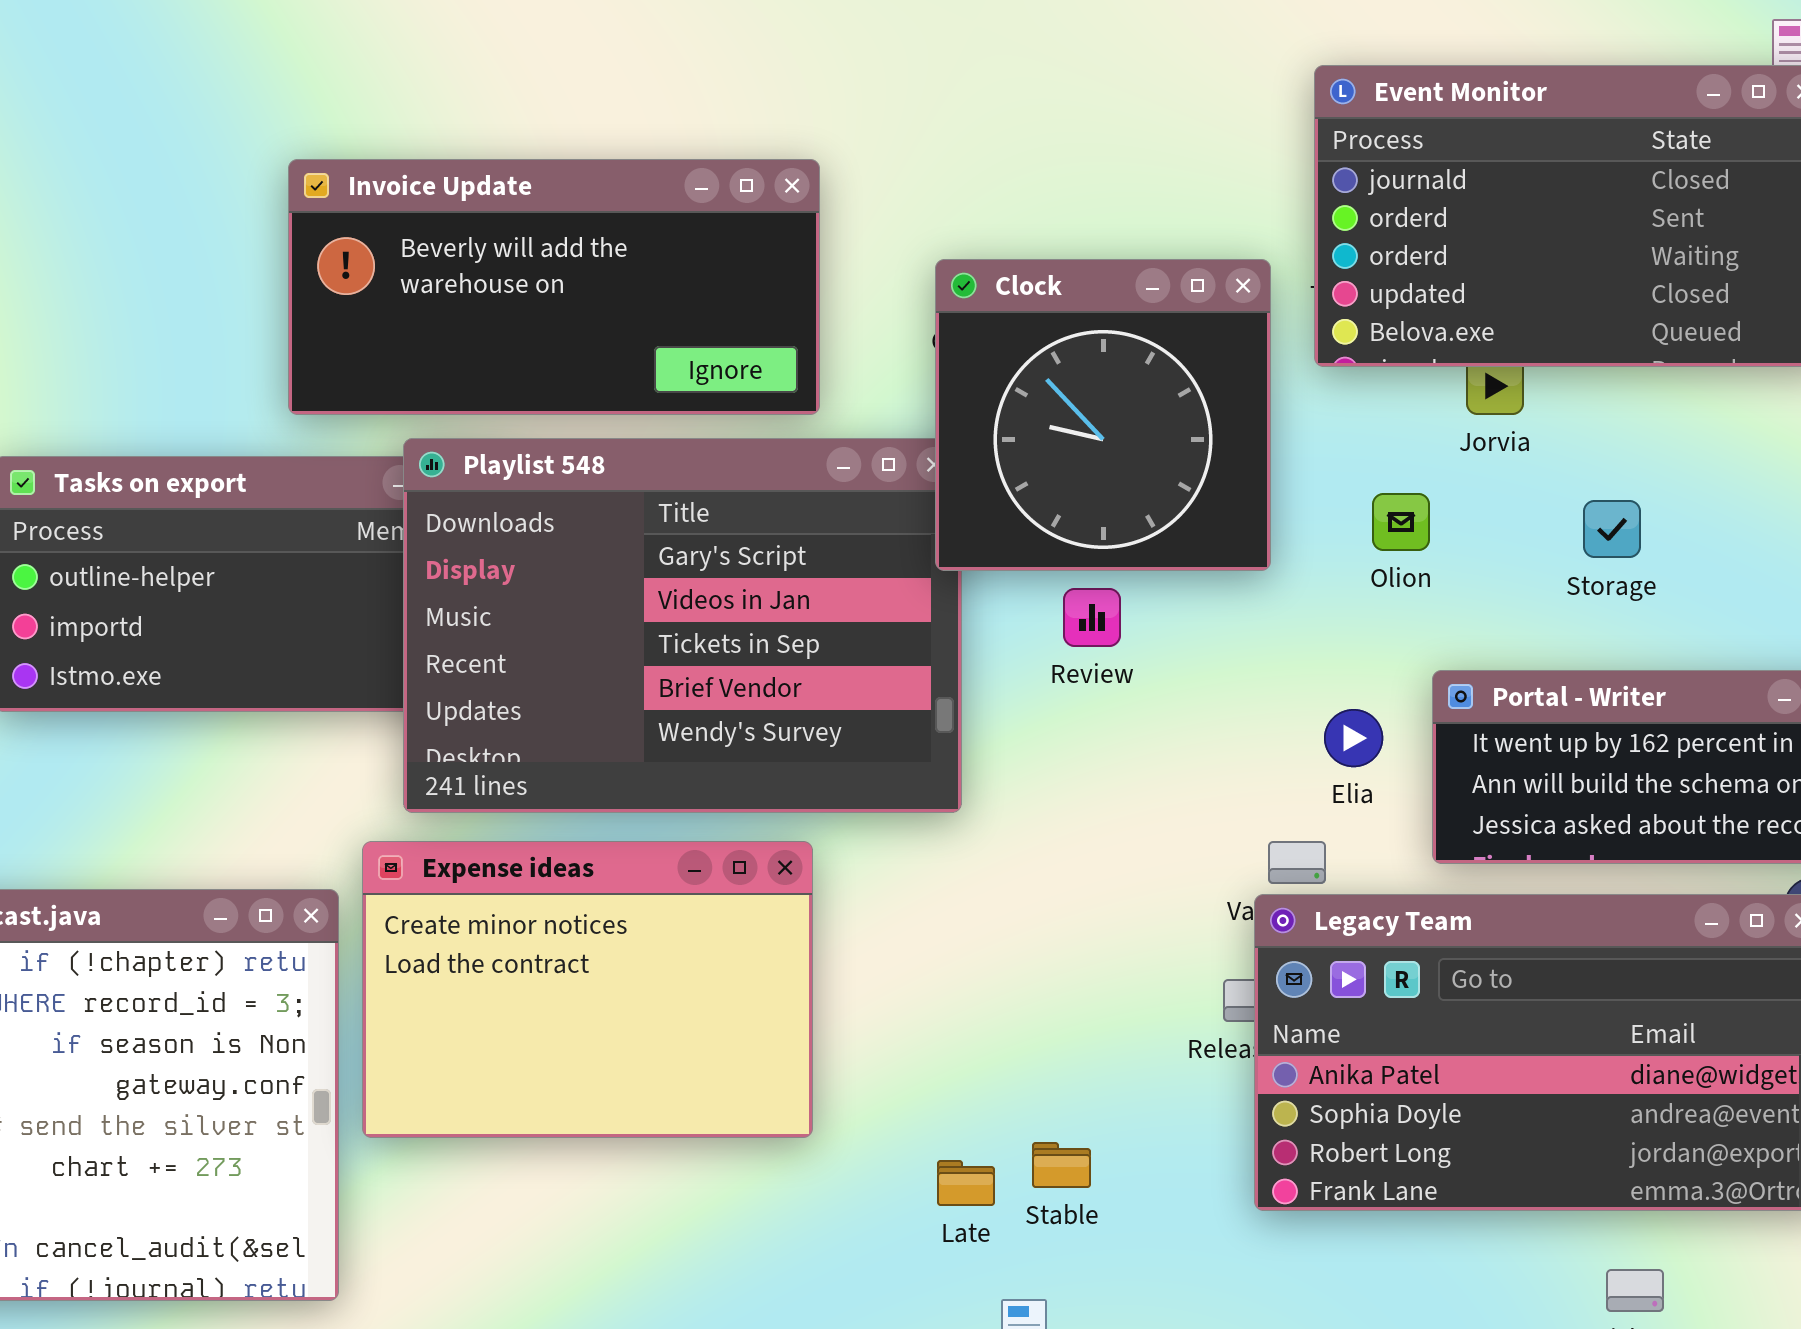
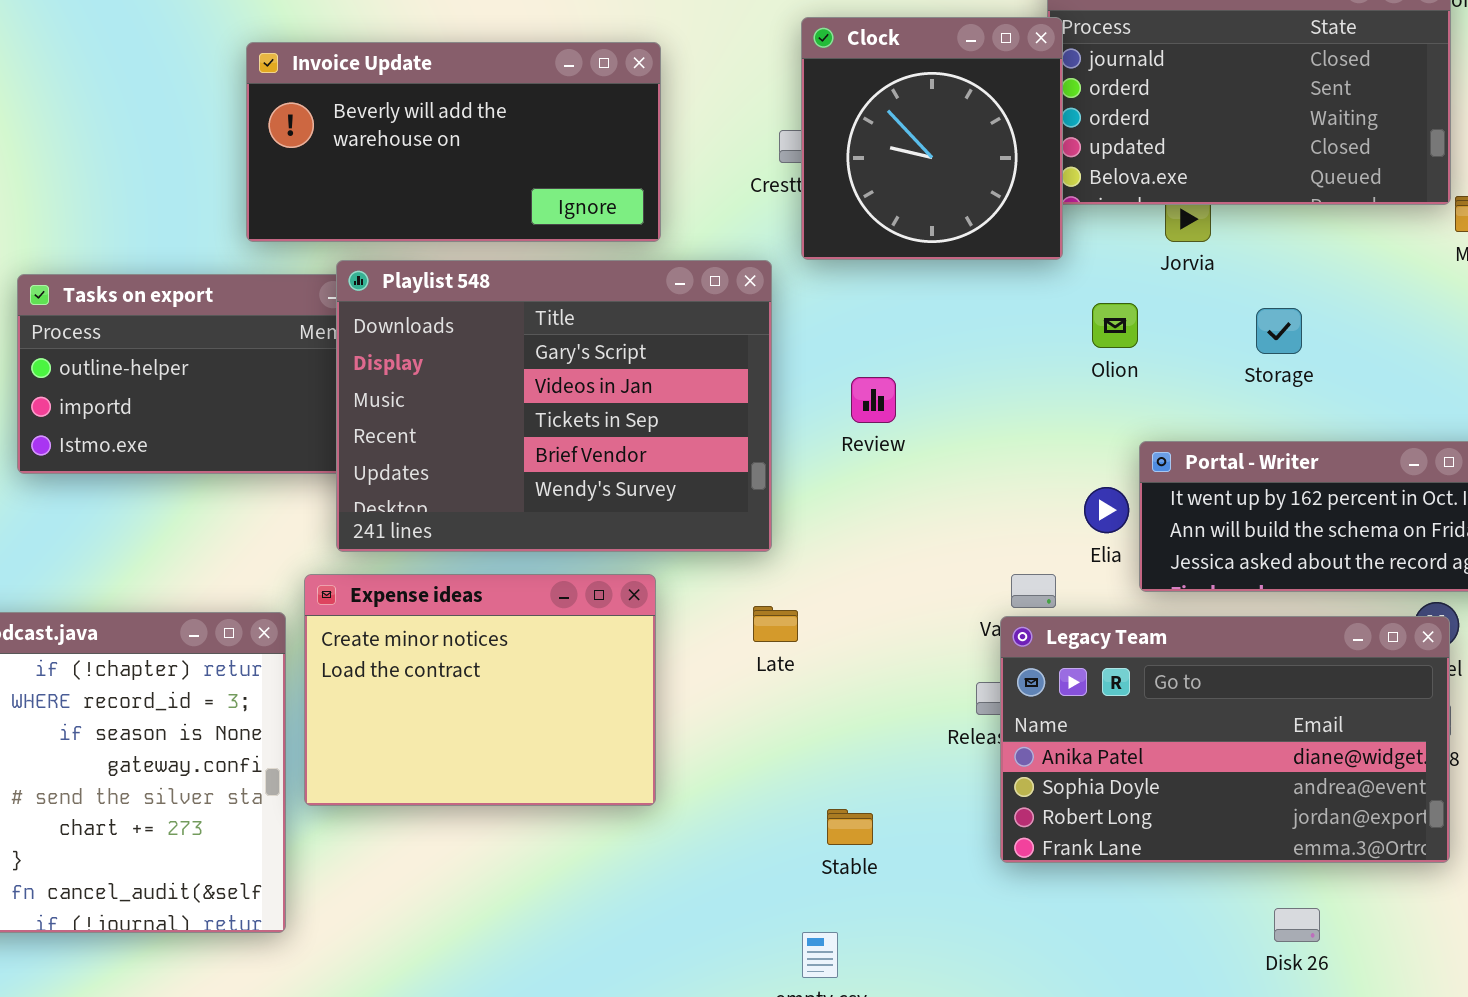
Clock: [935,259,1271,571] -> [801,17,1063,260], moved
Elia: [1324,709,1383,767] -> [1084,487,1129,533], moved
Late: [937,1160,995,1206] -> [753,606,798,642], moved

